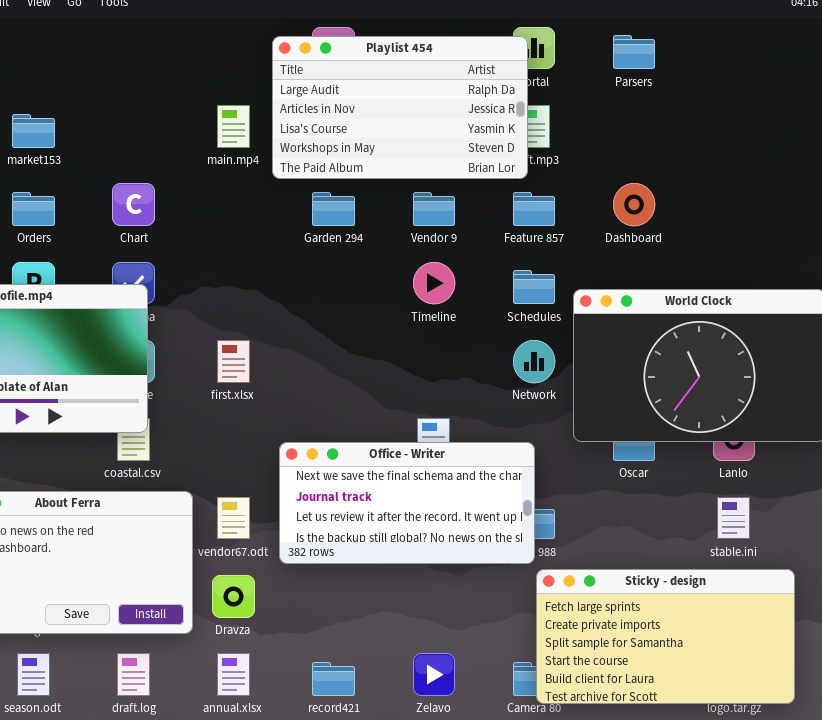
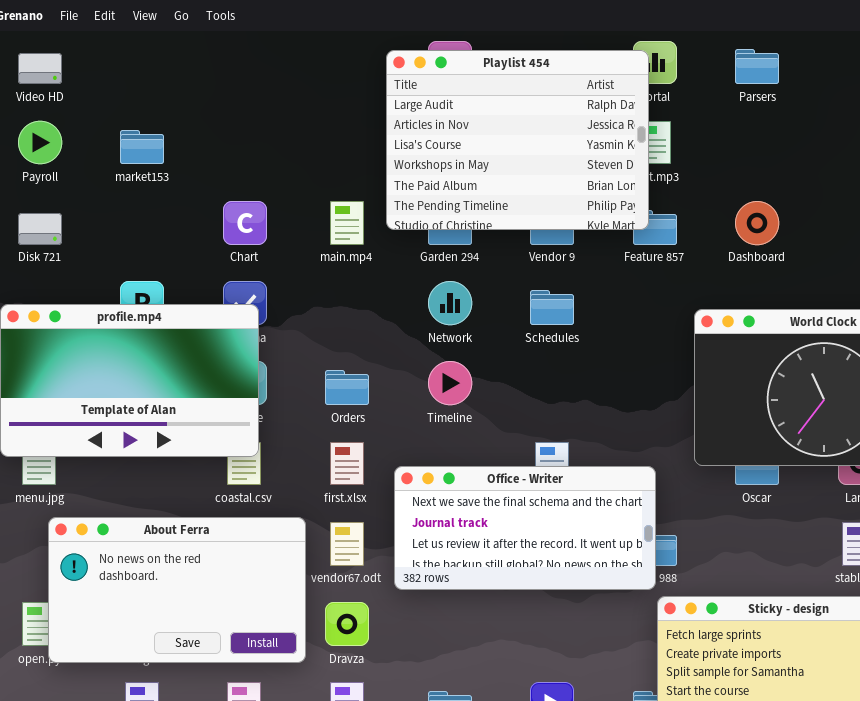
Playlist 454: [272,36,528,179] -> [386,50,649,230], resized
main.mp4: [217,105,250,148] -> [330,201,364,245], moved
Orders: [12,192,55,226] -> [325,370,369,405], moved
Timeline: [413,262,455,304] -> [428,361,472,405], moved
Schedules: [513,270,555,304] -> [530,290,574,325], moved
first.xlsx: [217,340,250,383] -> [330,442,364,485], moved
Network: [513,340,555,383] -> [428,281,472,325], moved

